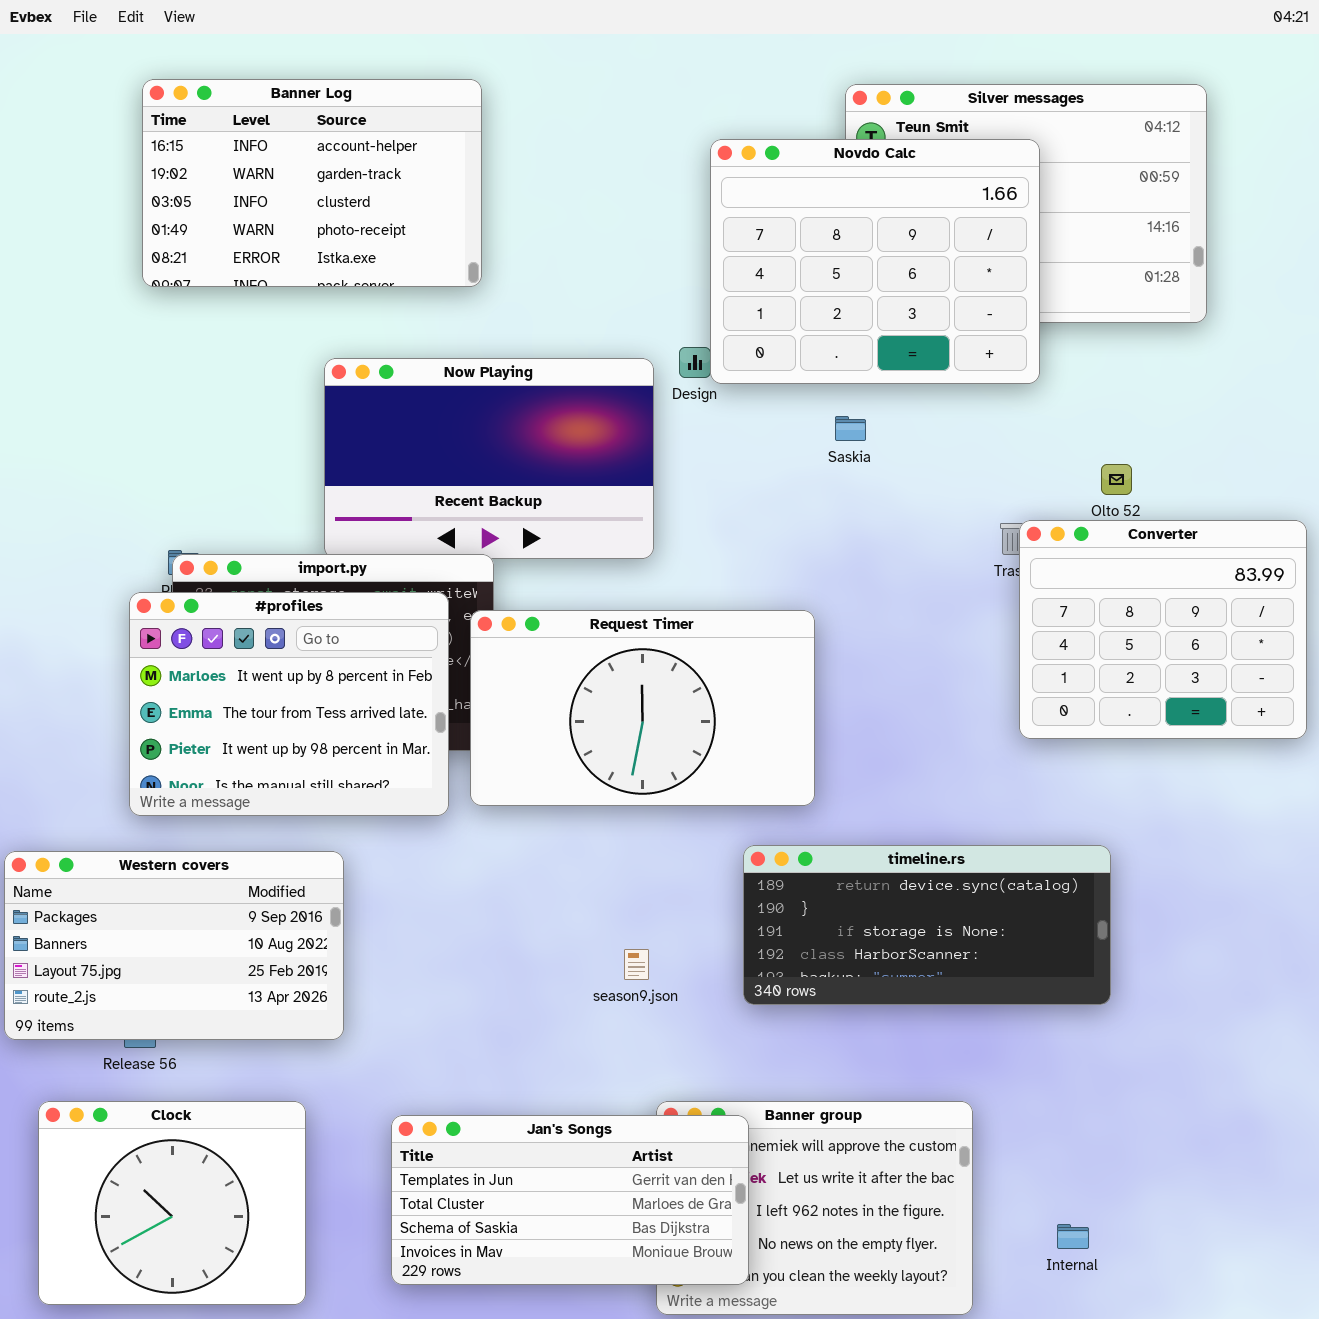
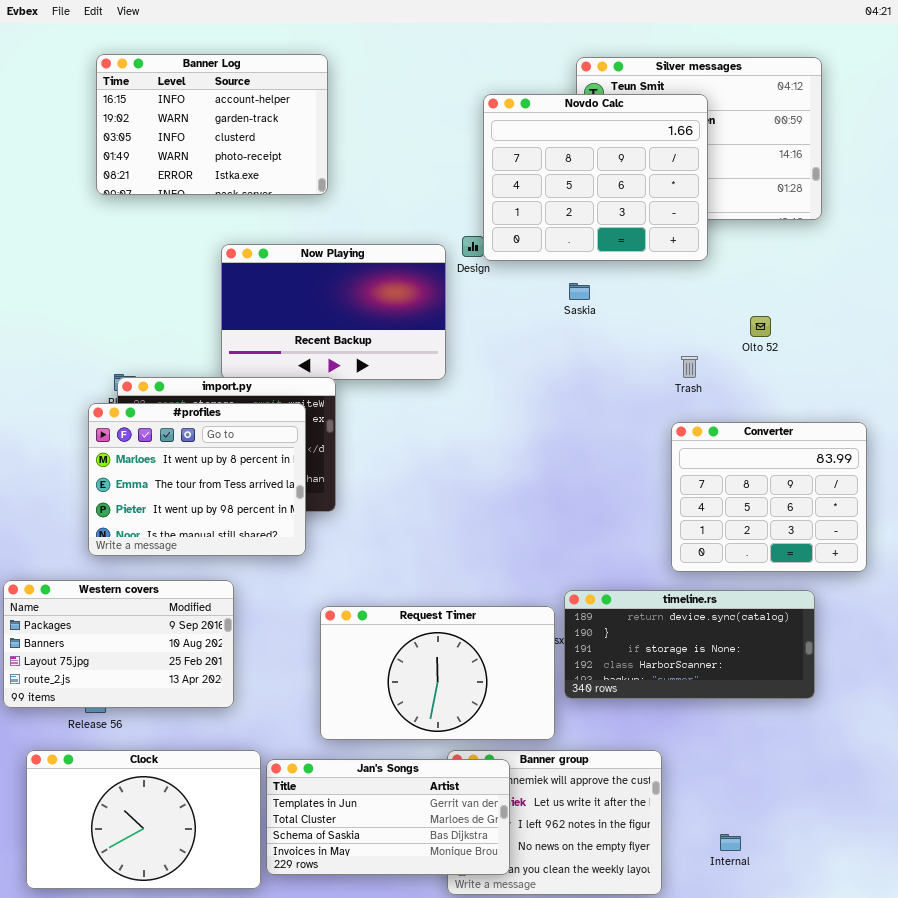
Converter: [1019,520,1307,739] -> [671,422,867,572], moved
Request Timer: [470,610,815,806] -> [320,606,555,740], moved
timeline.rs: [743,845,1111,1005] -> [564,590,815,699], moved
Clock: [38,1101,306,1305] -> [26,750,261,889], resized

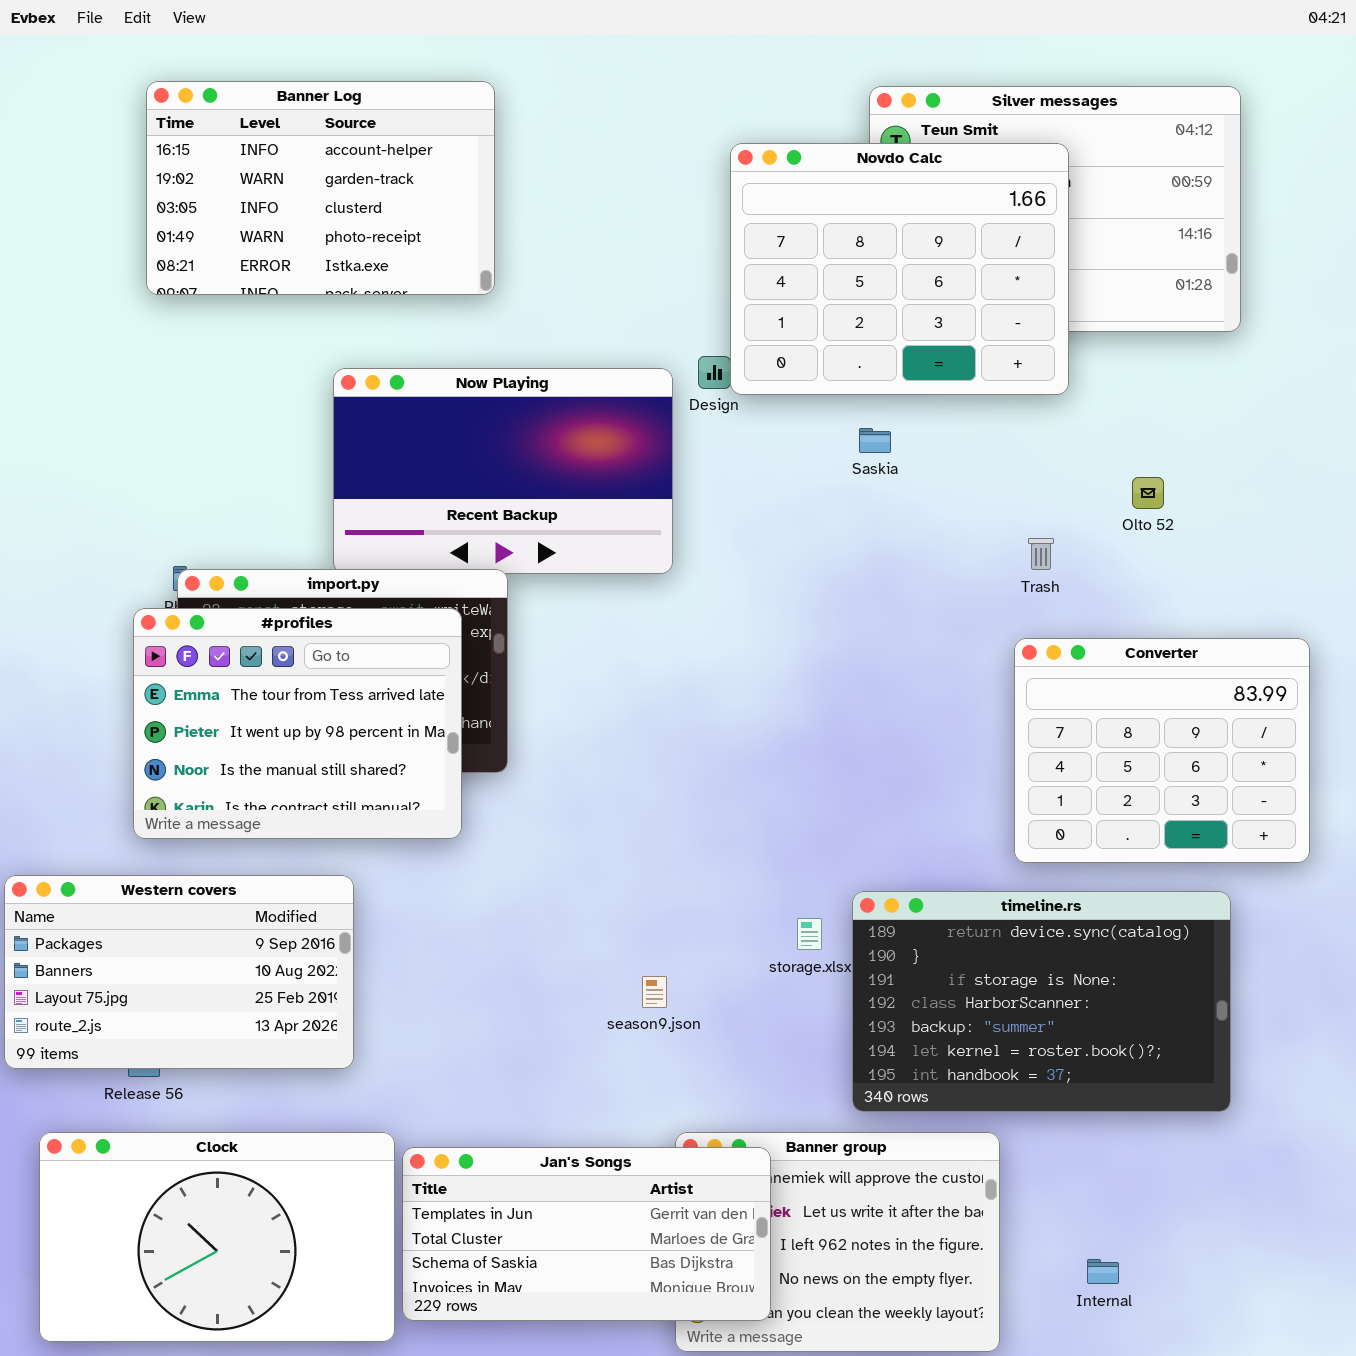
#profiles: [88,403,306,556] -> [133,608,462,839], scrolled down 1 row
timeline.rs: [564,590,815,699] -> [852,891,1231,1112], resized
Request Timer: [320,606,555,740] -> none, closed

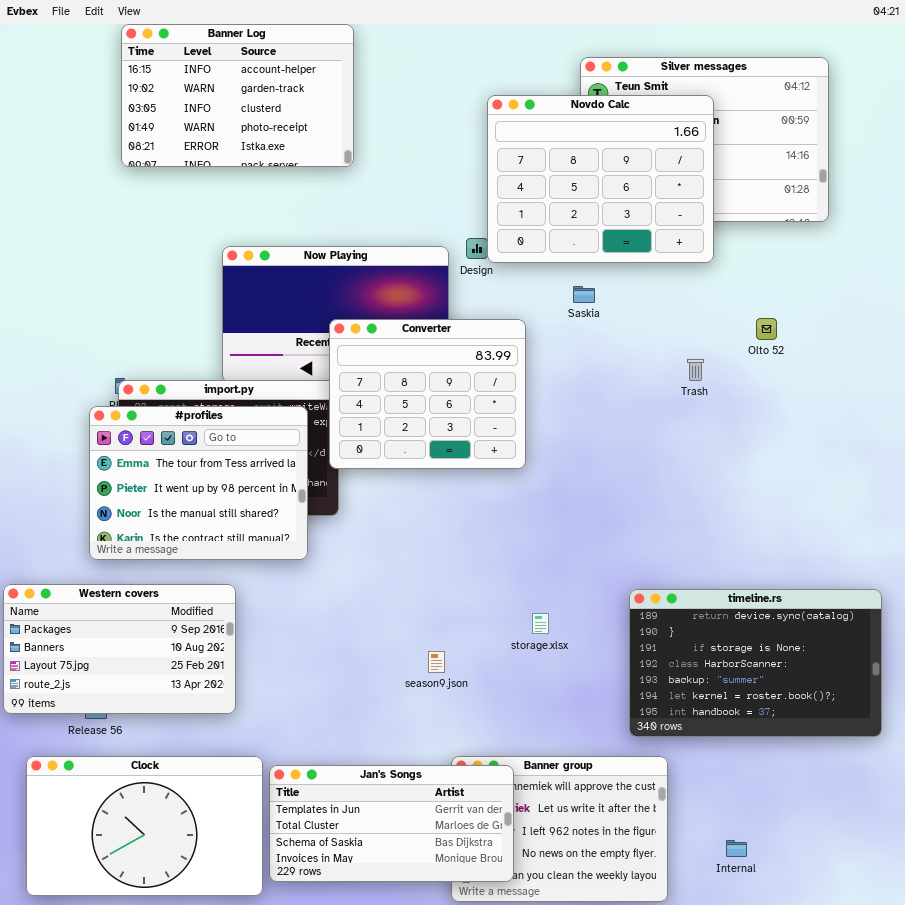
Banner Log: [146,81,495,295] -> [121,24,354,167], moved
Converter: [1014,638,1310,863] -> [329,319,526,469], moved
timeline.rs: [852,891,1231,1112] -> [629,589,882,737], moved

